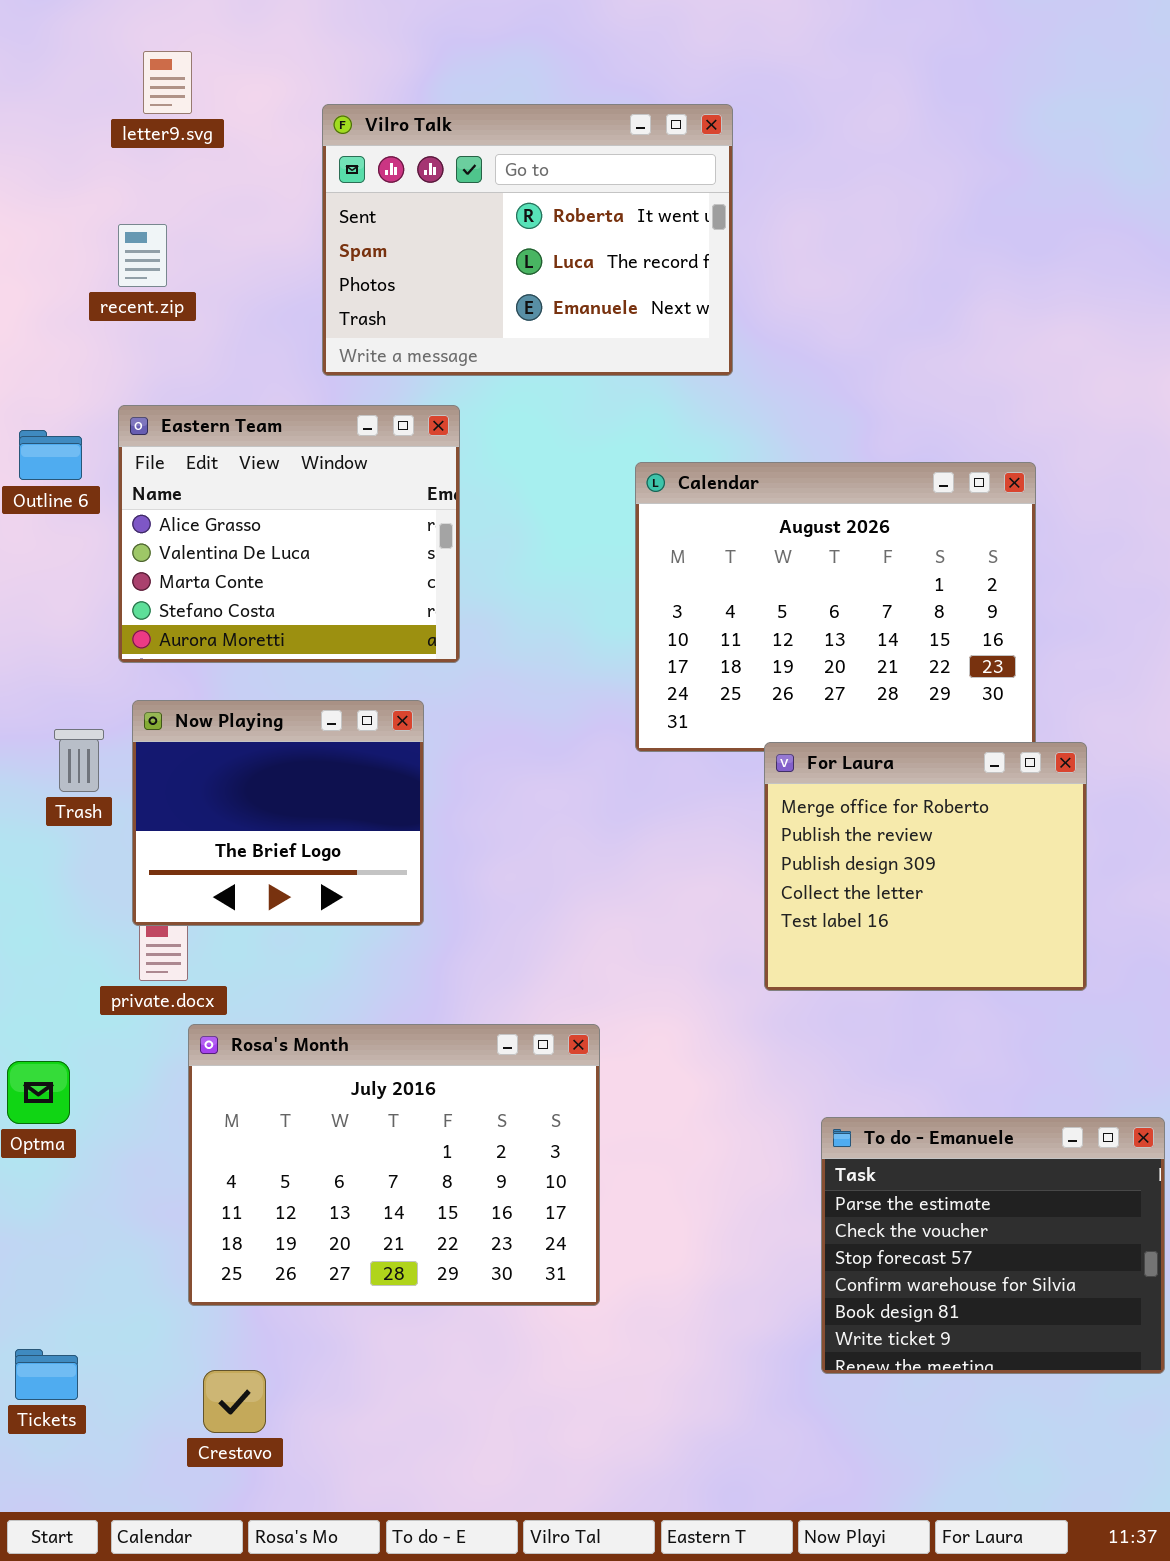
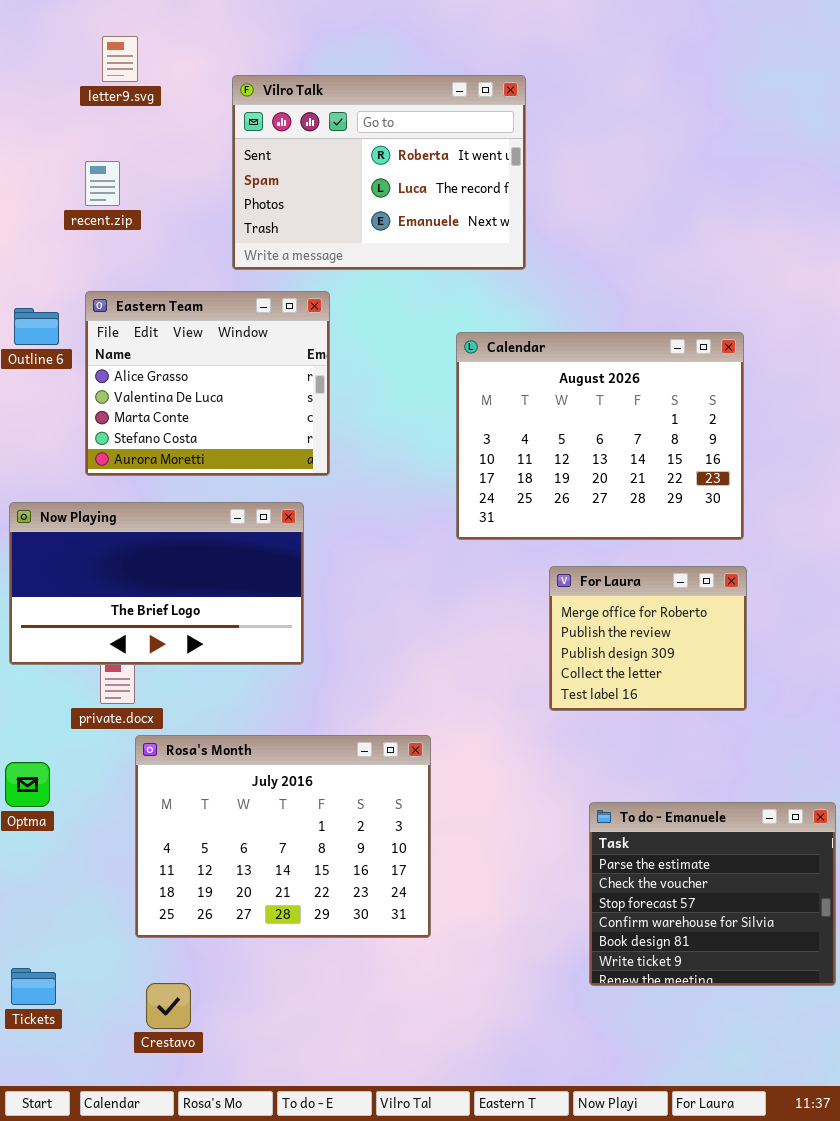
Now Playing: [132,700,424,926] -> [9,502,304,665], resized
For Laura: [764,742,1087,991] -> [549,566,747,711], resized

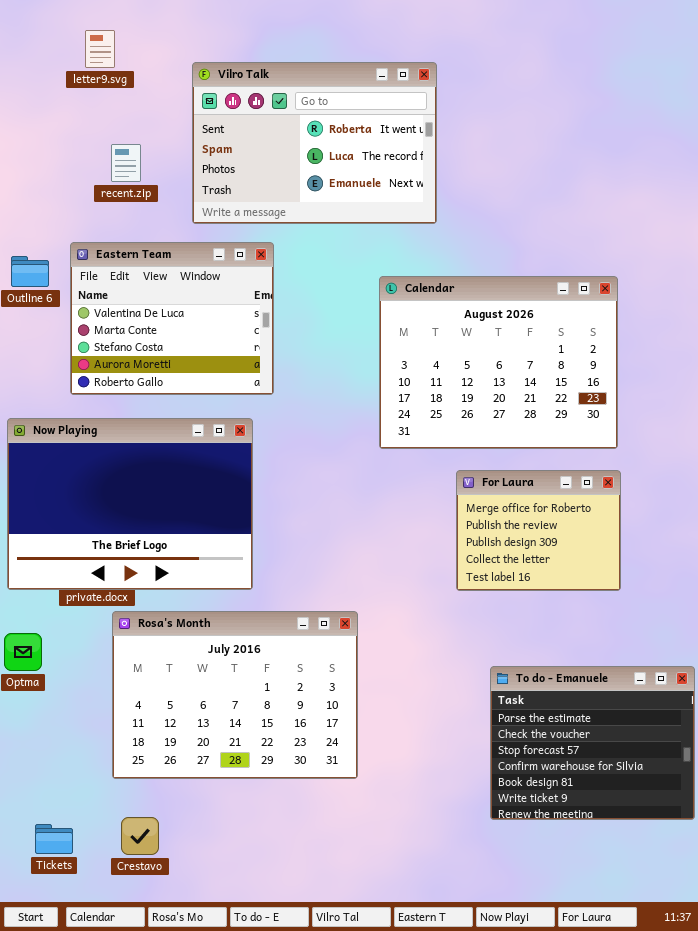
recent.zip: [85,161,120,206] -> [111,144,141,182], moved
Eastern Team: [85,291,330,476] -> [70,242,274,395], scrolled down 1 row
Now Playing: [9,502,304,665] -> [7,418,253,590], resized
Tickets: [11,968,56,1005] -> [35,824,73,854], moved

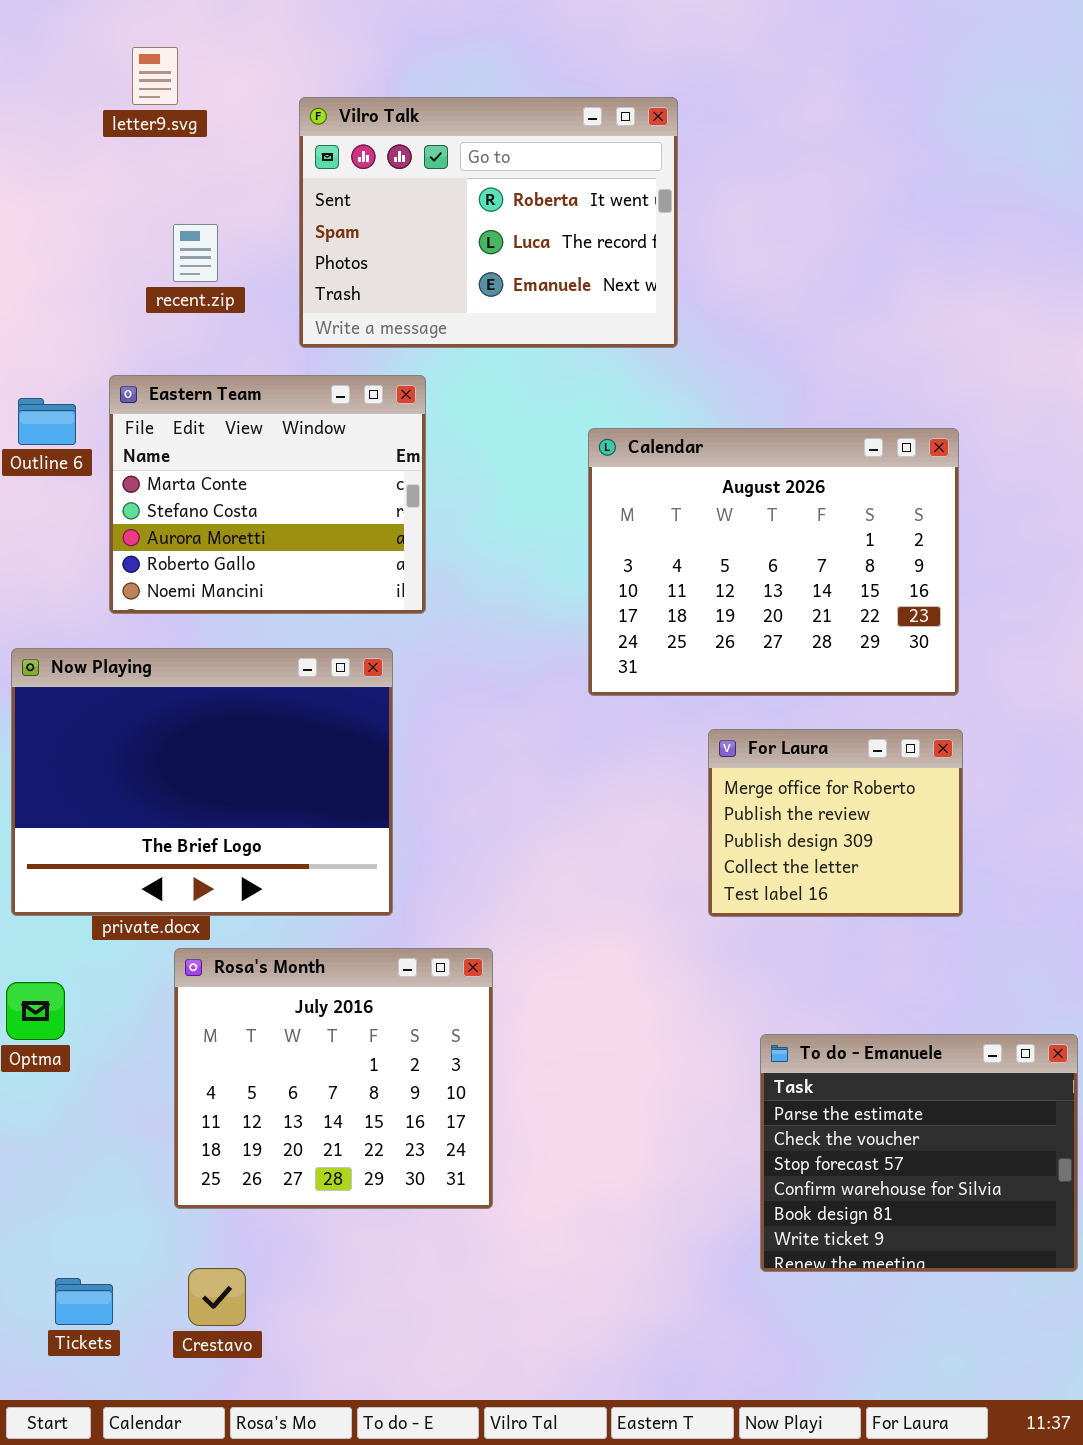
Eastern Team: [70,242,274,395] -> [109,375,426,614], scrolled down 1 row
Rosa's Month: [112,611,358,779] -> [174,948,493,1209], resized

